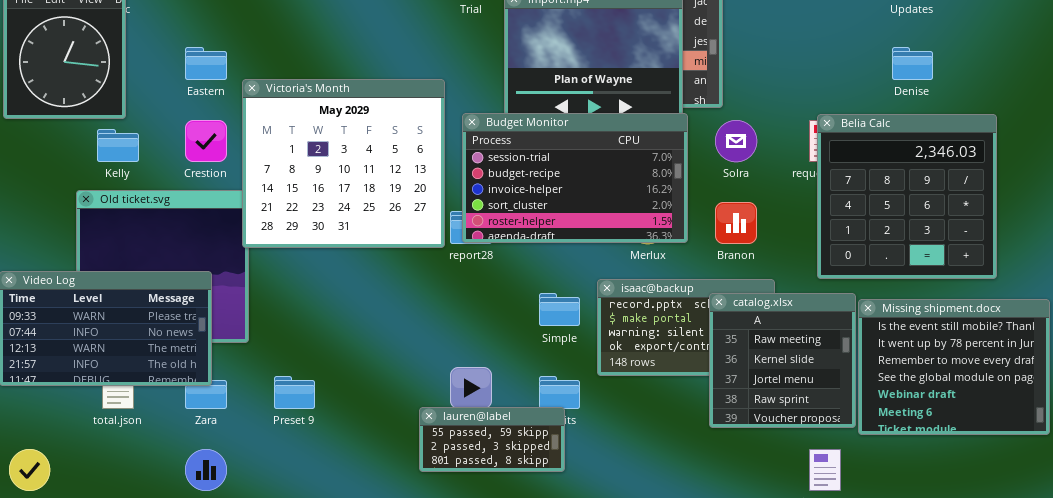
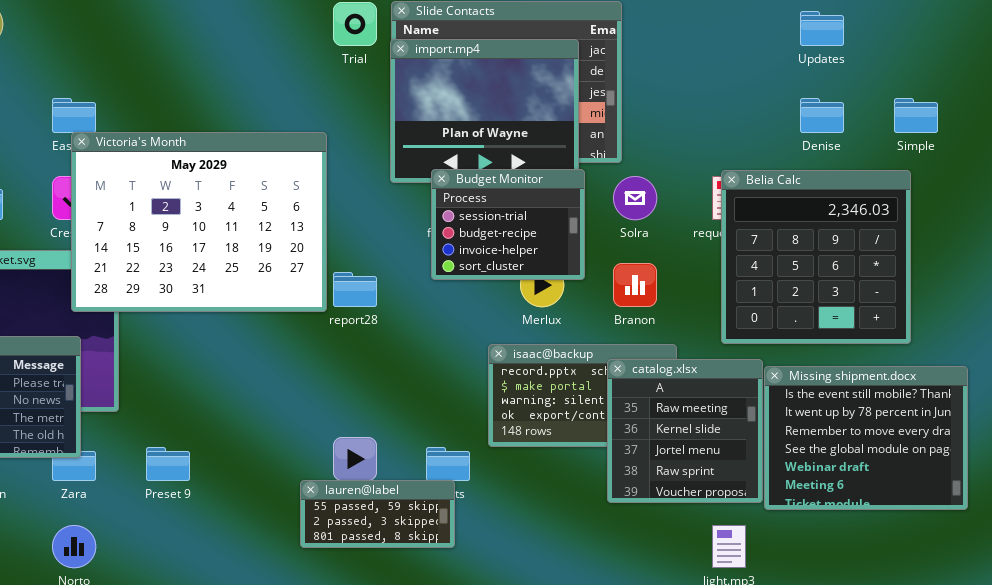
Victoria's Month: [242,79,445,248] -> [71,132,327,312], resized
Budget Monitor: [462,113,688,243] -> [431,169,585,280], resized
Simple: [539,293,580,326] -> [894,98,938,133], moved

